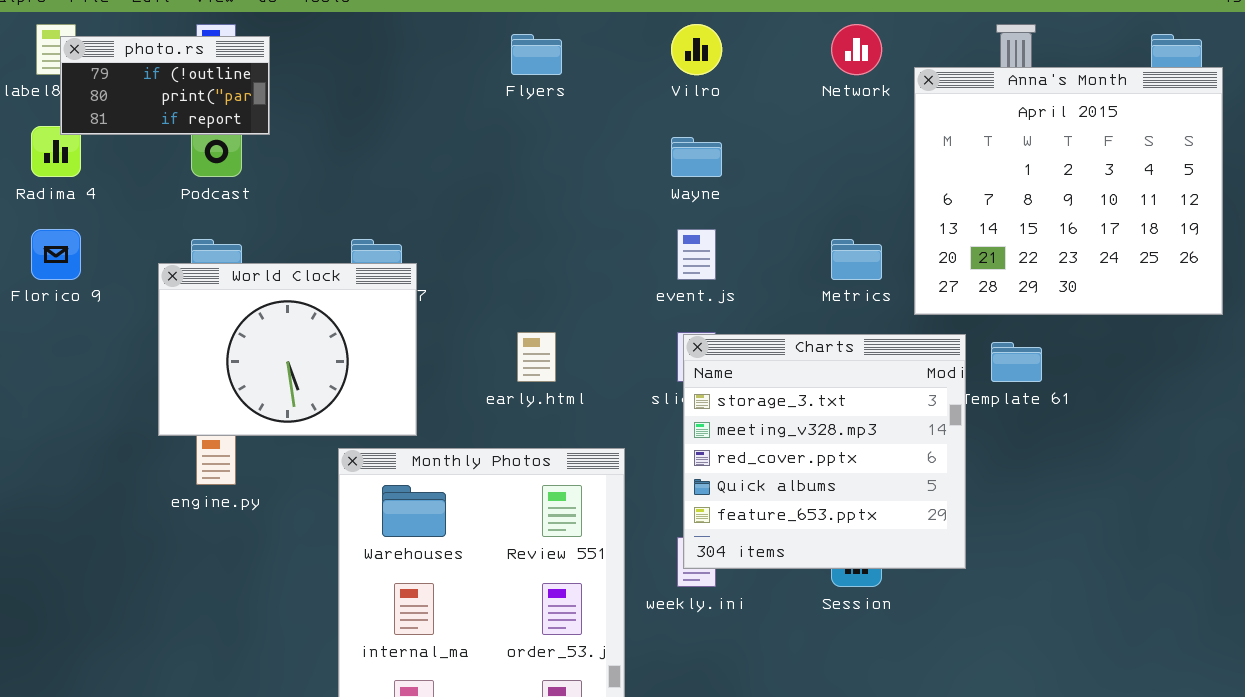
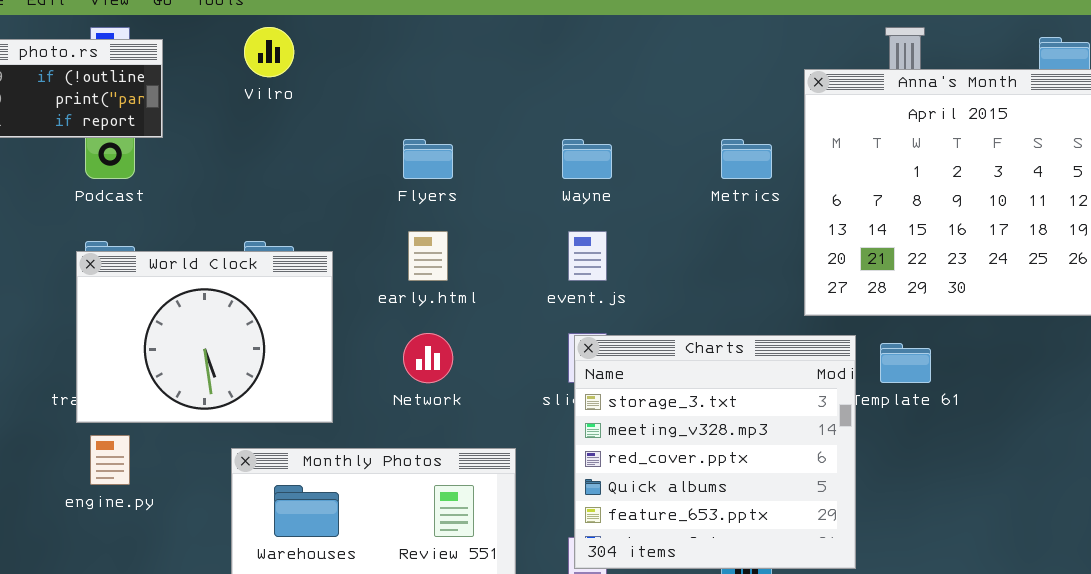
Vilro: [671,24,722,75] -> [244,27,294,77], moved
Network: [831,24,882,75] -> [403,333,453,383], moved
Flyers: [511,34,562,75] -> [403,139,453,179], moved
Metrics: [831,239,882,280] -> [721,139,772,179], moved
World Clock: [158,263,417,436] -> [76,251,333,423], moved
early.html: [517,332,556,382] -> [408,231,448,281], moved

